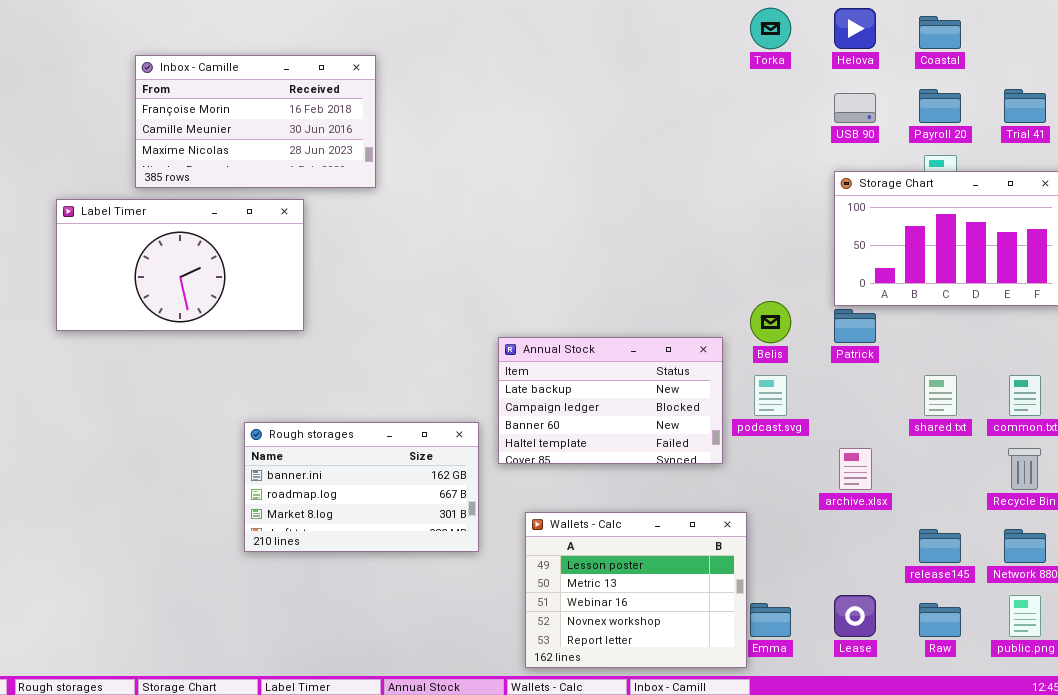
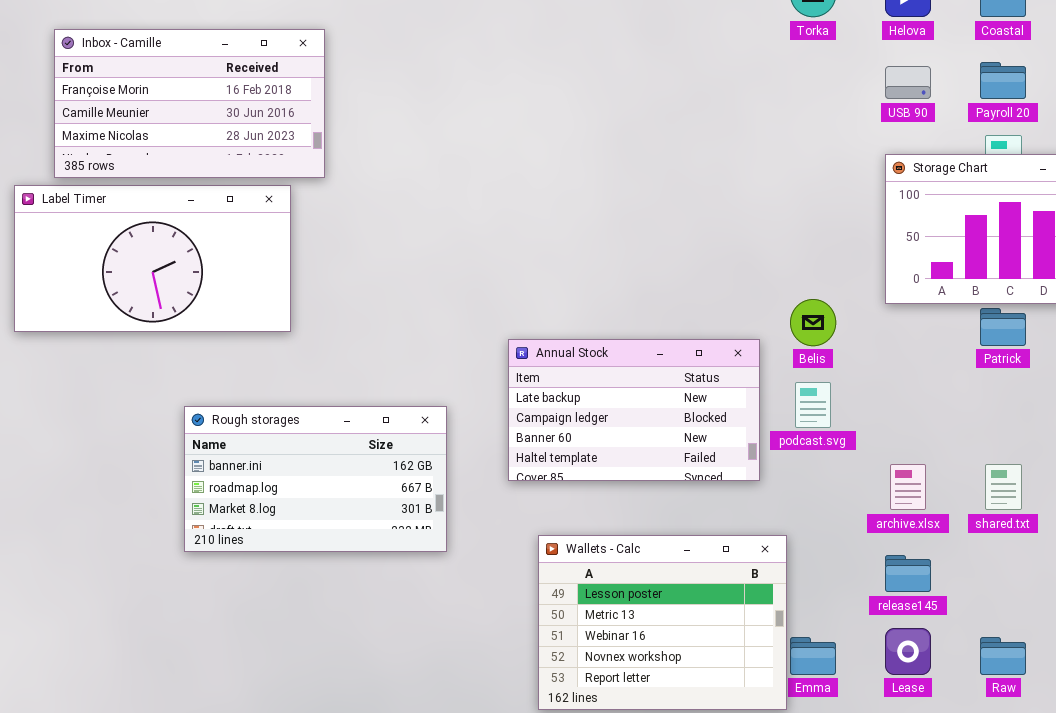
Inbox - Camille: [135,55,376,188] -> [54,29,325,178], moved
Patrick: [834,309,876,343] -> [980,308,1026,346], moved
shared.txt: [924,375,957,416] -> [985,464,1022,510], moved
Rough storages: [244,422,479,552] -> [184,406,447,552], moved
release145: [919,529,961,563] -> [885,555,931,592], moved

